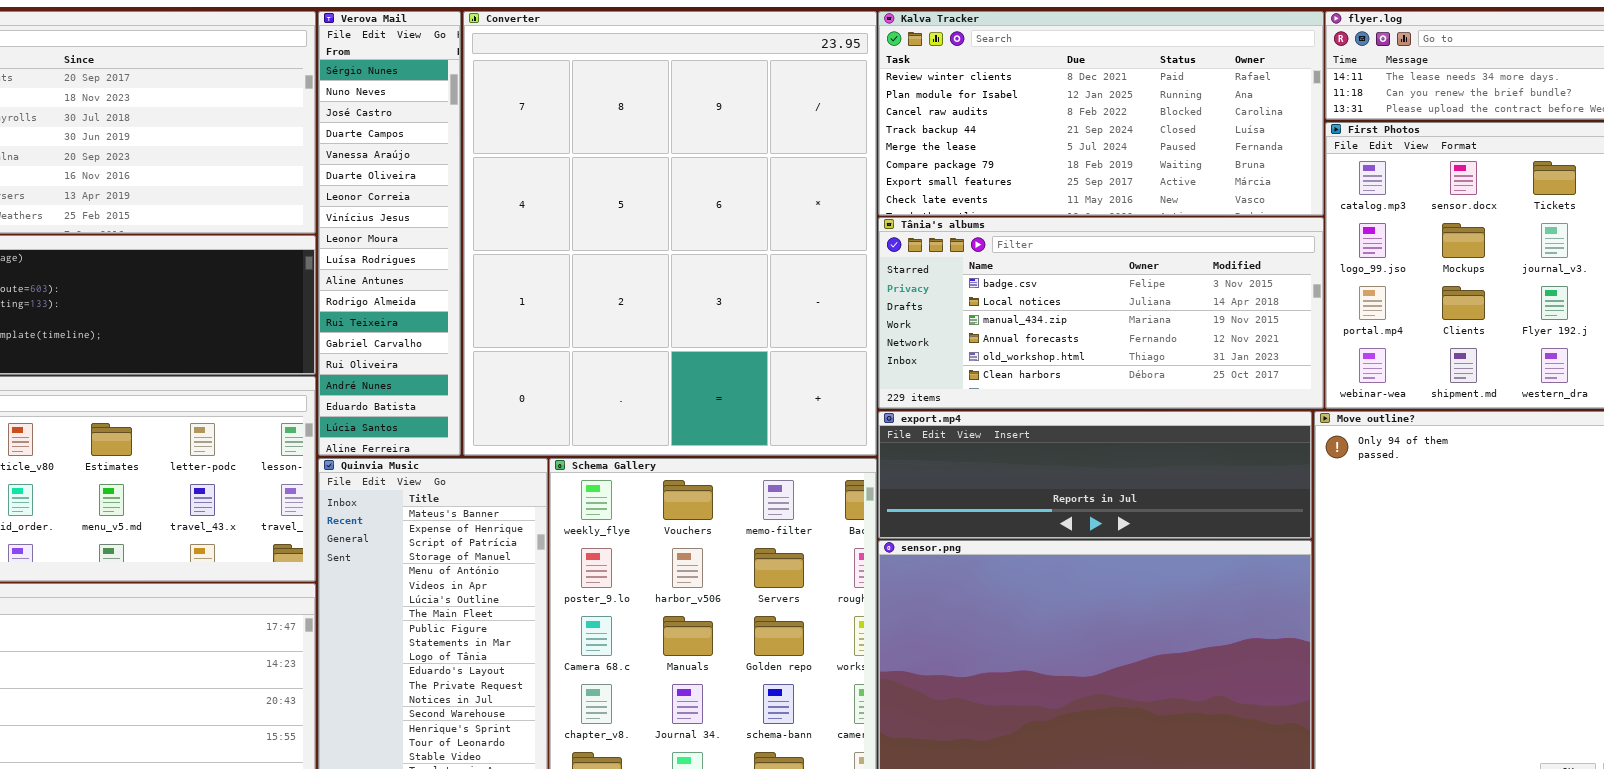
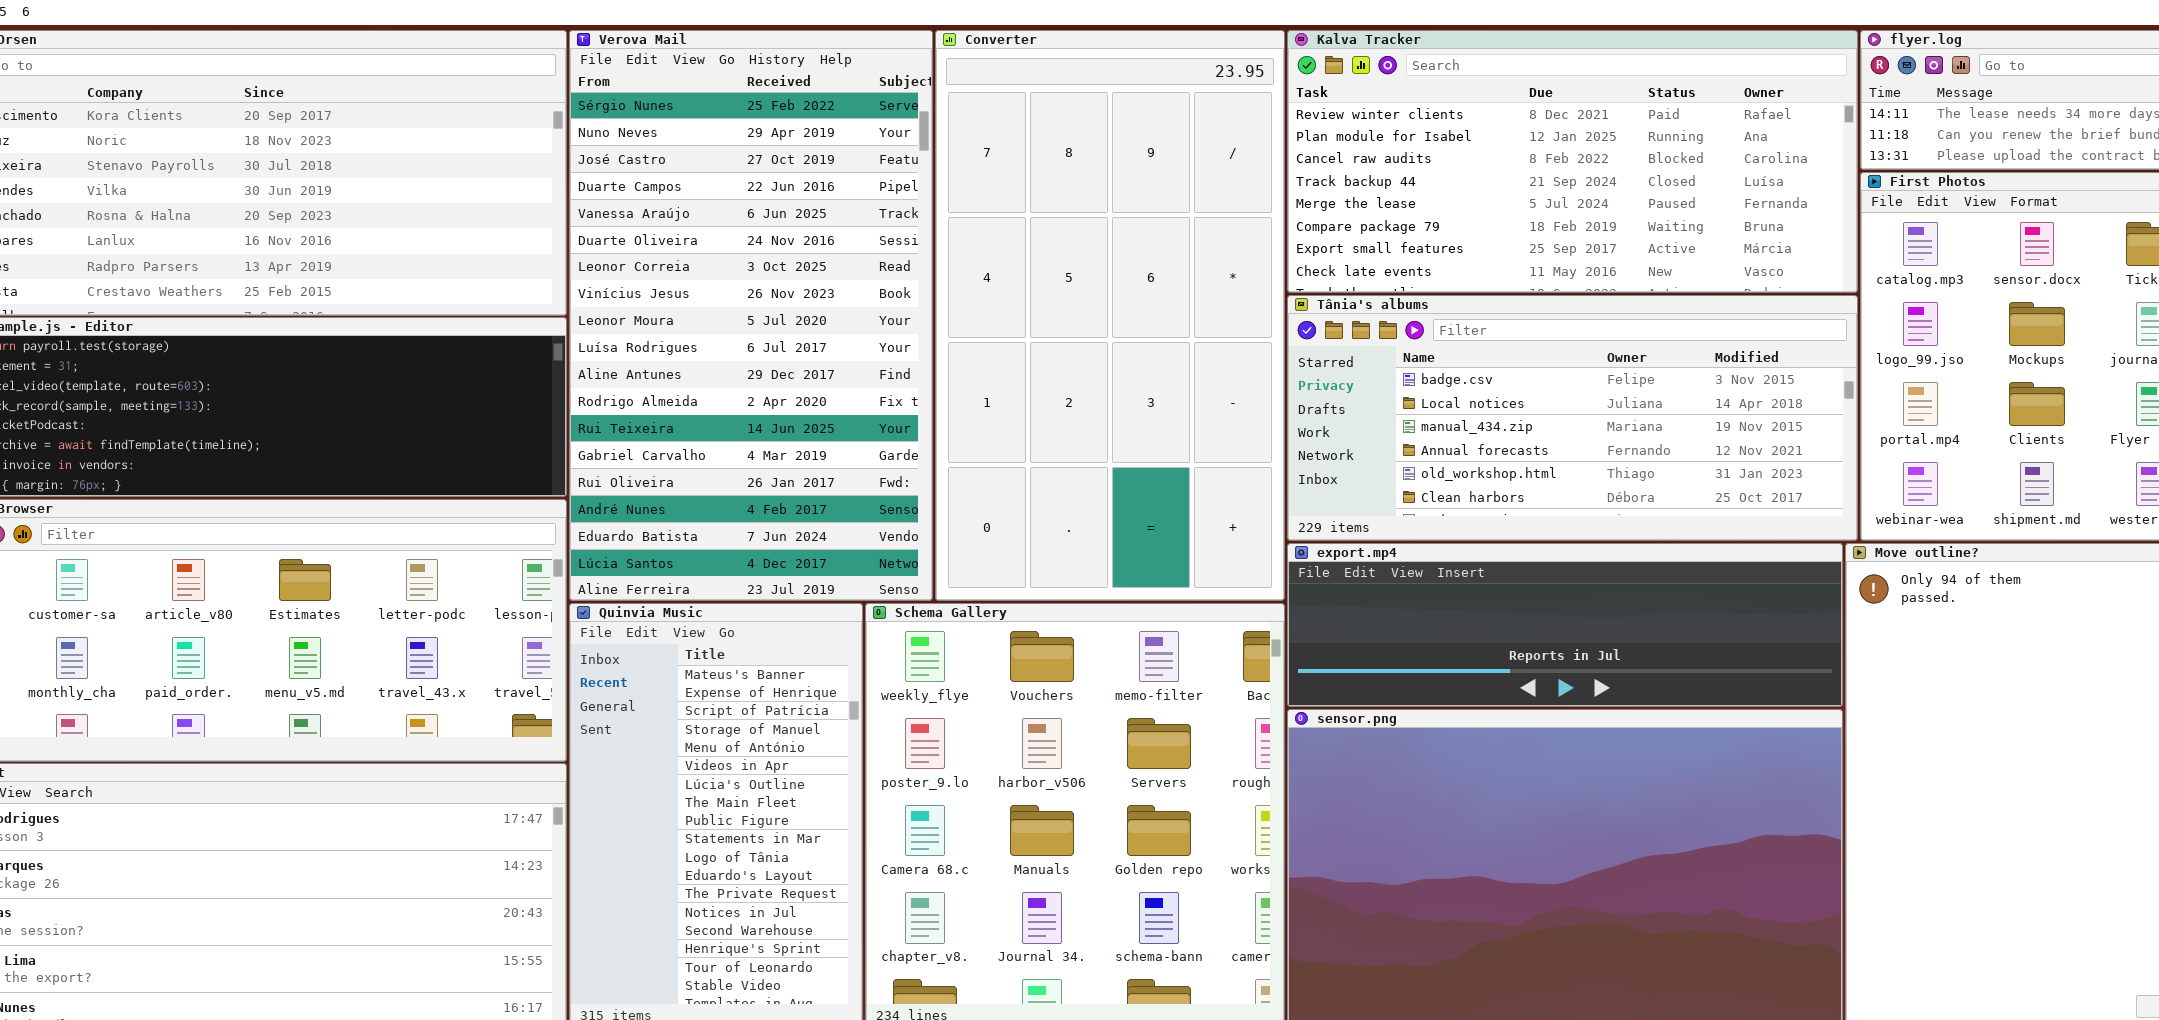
Verova Mail: [318,11,461,456] -> [569,30,933,601], resized
Converter: [463,11,877,456] -> [935,30,1285,601], resized

